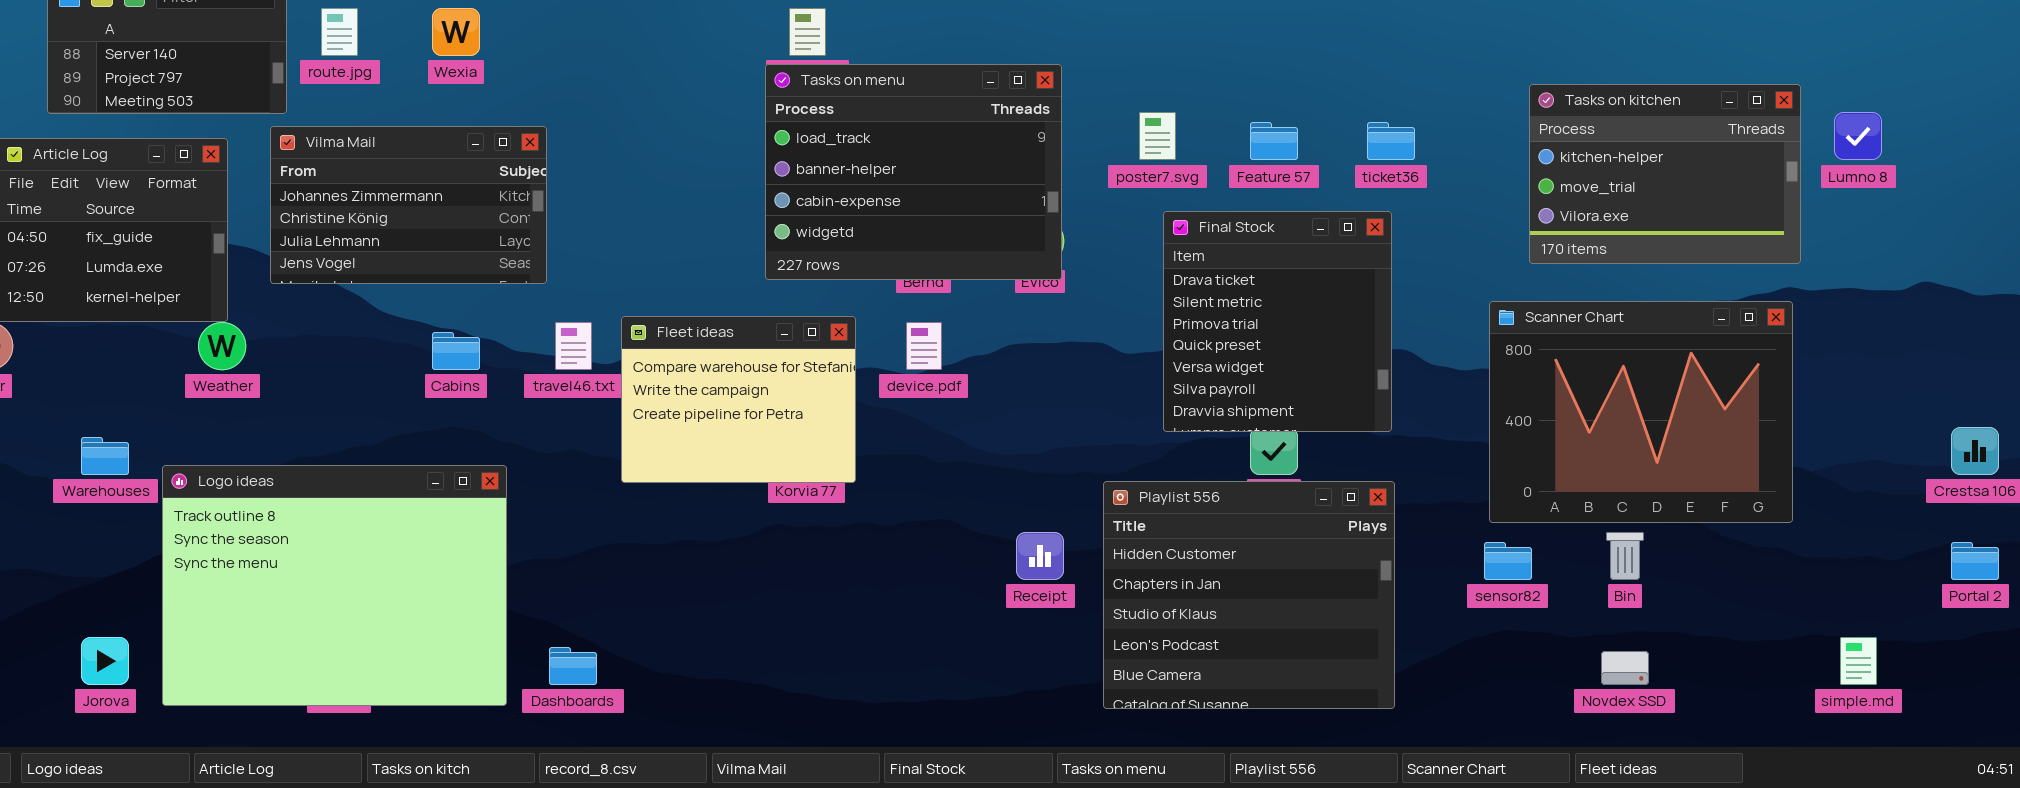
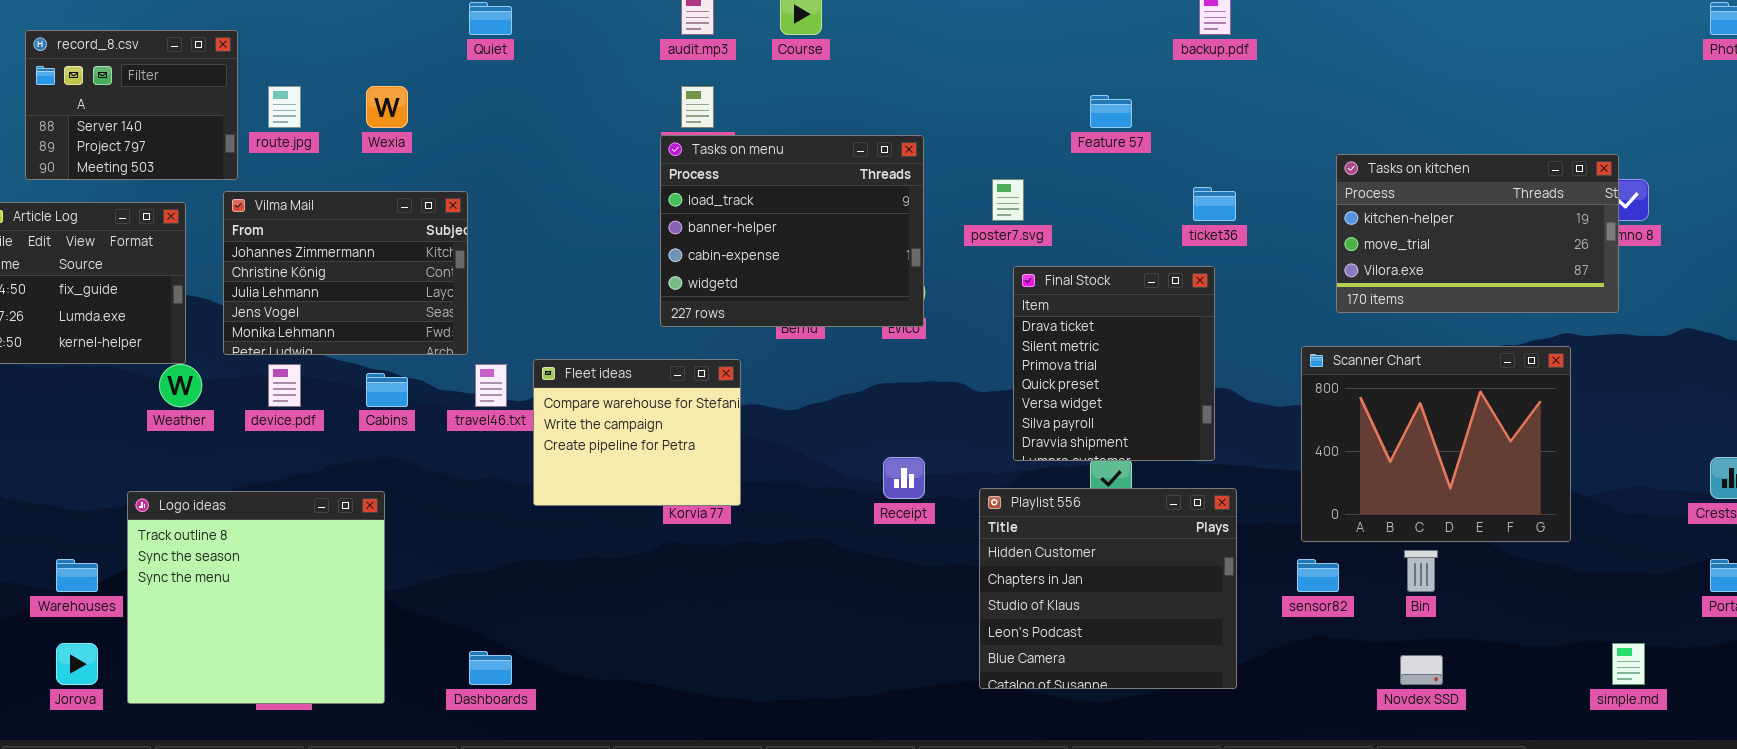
Tasks on kitchen: [1529,84,1801,264] -> [1336,154,1619,313], resized
Feature 57: [1250,122,1298,160] -> [1090,95,1132,128], moved
Vilma Mail: [270,126,547,284] -> [223,191,468,355], resized
device.pdf: [906,322,942,370] -> [268,364,301,407], moved
Warehouses: [81,437,129,475] -> [56,559,98,592], moved
Logo ideas: [162,465,507,706] -> [127,491,385,704], resized
Playlist 556: [1103,481,1395,709] -> [979,488,1237,689], moved
Receipt: [1016,532,1064,580] -> [883,457,925,499], moved

